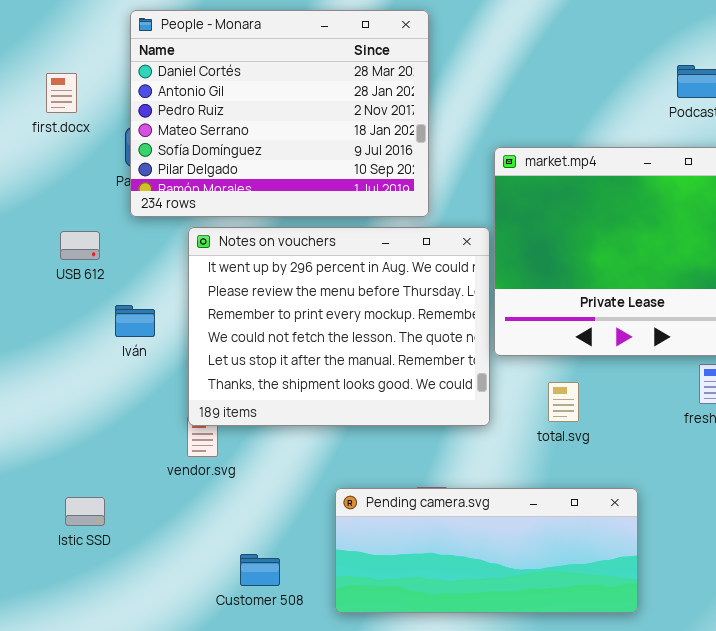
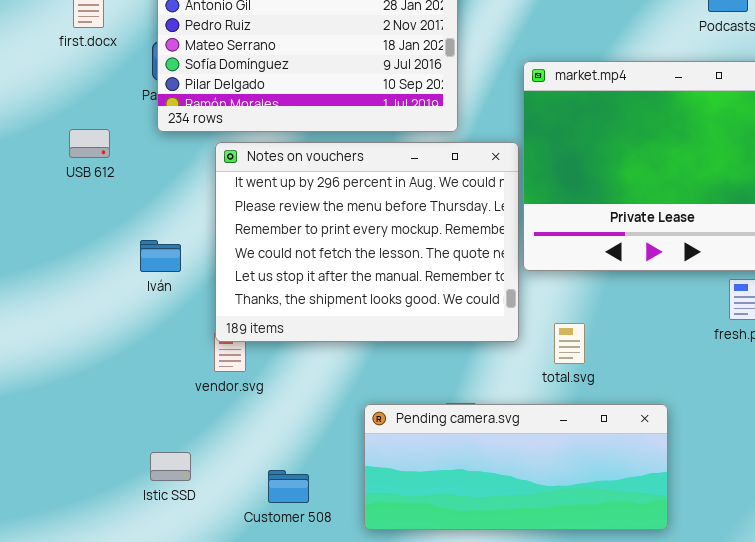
USB 612: [60,231,100,260] -> [69,129,110,158], moved
Iván: [115,305,155,337] -> [140,240,181,272], moved
total.svg: [548,382,579,422] -> [554,323,585,364], moved
Istic SSD: [65,497,105,526] -> [150,452,191,481], moved

